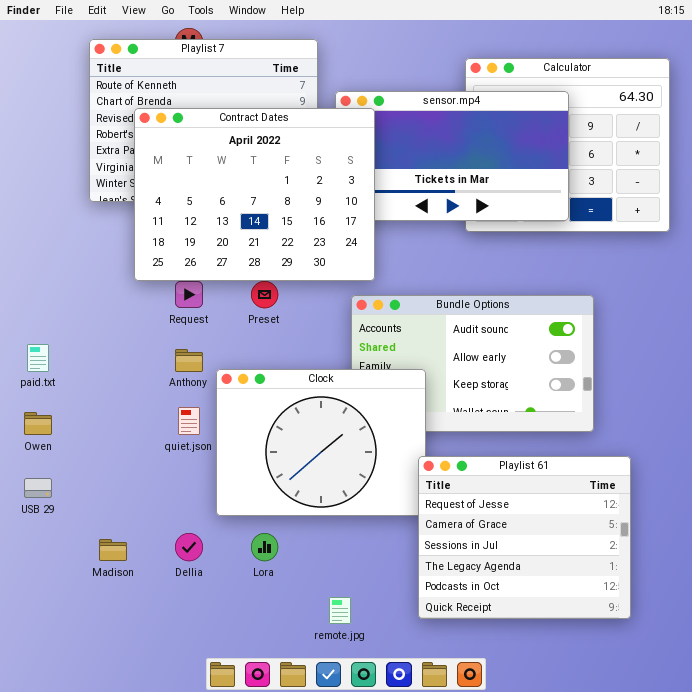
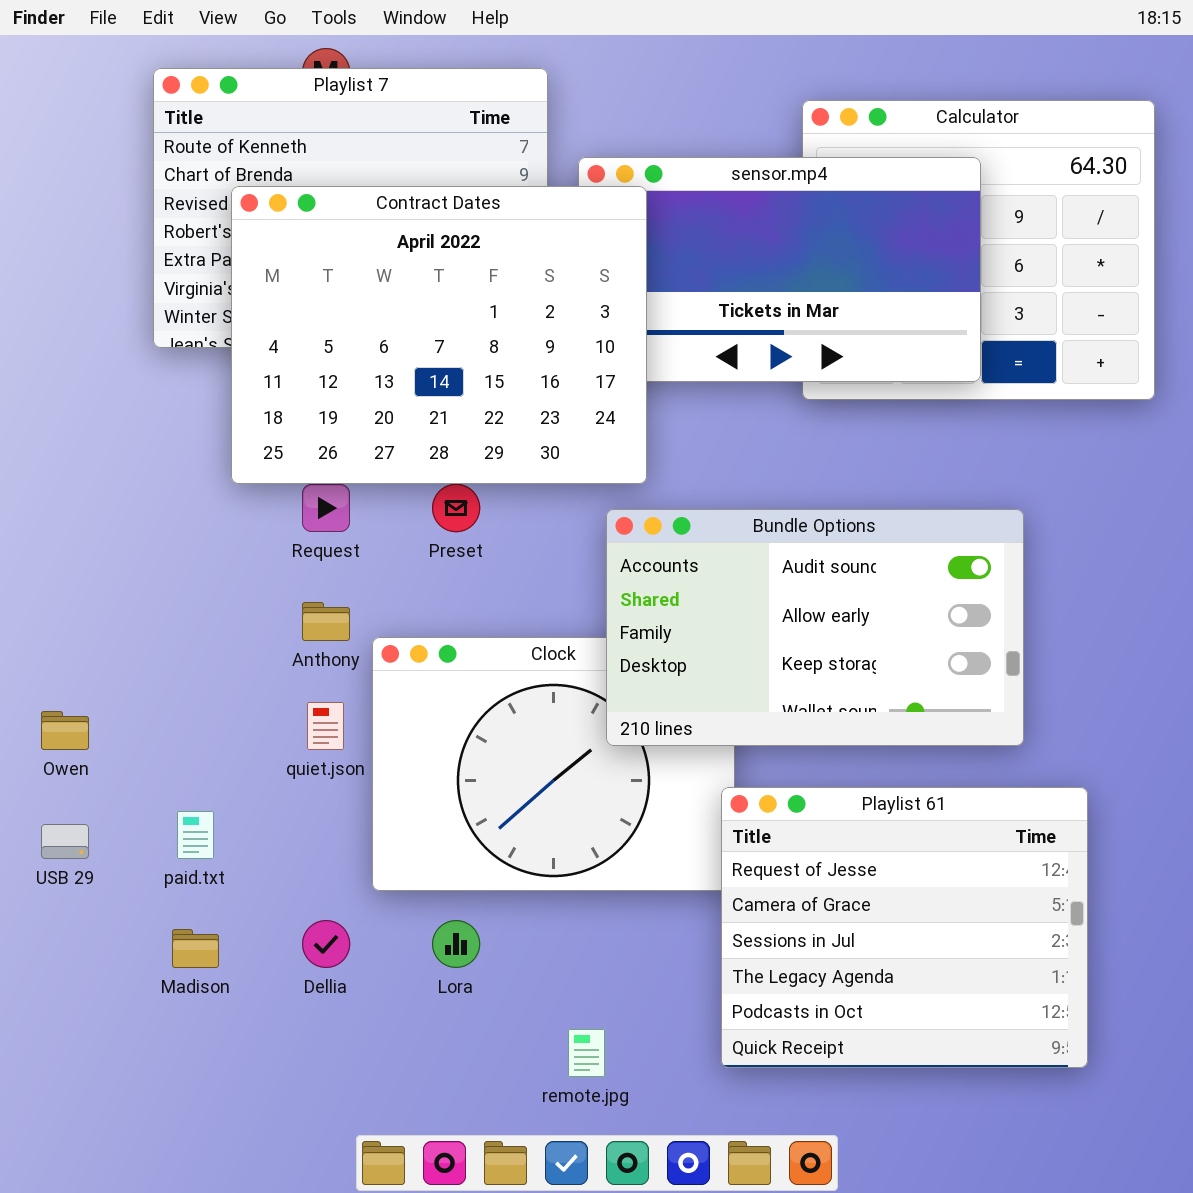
Bundle Options: [351,295,594,432] -> [606,509,1024,746], raised
paid.txt: [27,344,49,372] -> [177,811,214,859], moved

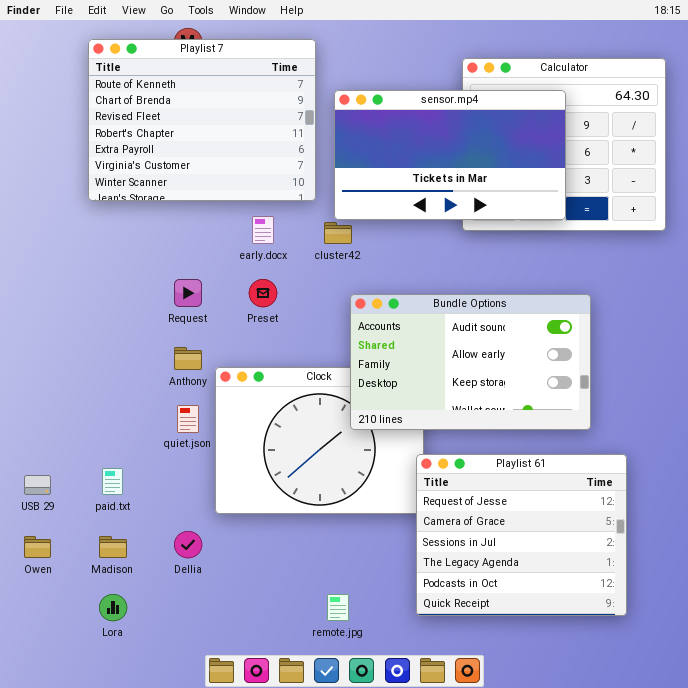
Contract Dates: [231,186,647,484] -> none, closed
Owen: [41,711,89,750] -> [24,536,51,558], moved
Lora: [432,920,480,968] -> [99,594,127,621], moved

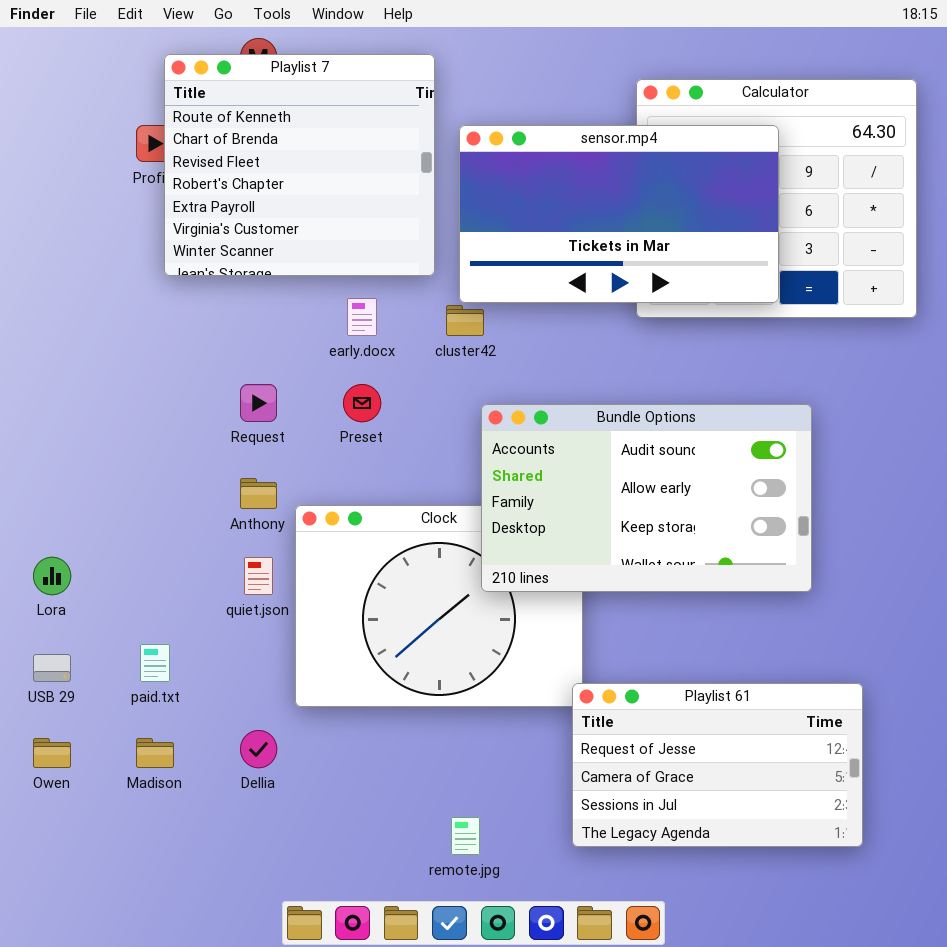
Playlist 7: [88,39,316,201] -> [164,54,435,276], resized
Playlist 61: [416,454,627,616] -> [572,683,863,847], resized
Lora: [99,594,127,621] -> [33,557,71,595], moved

